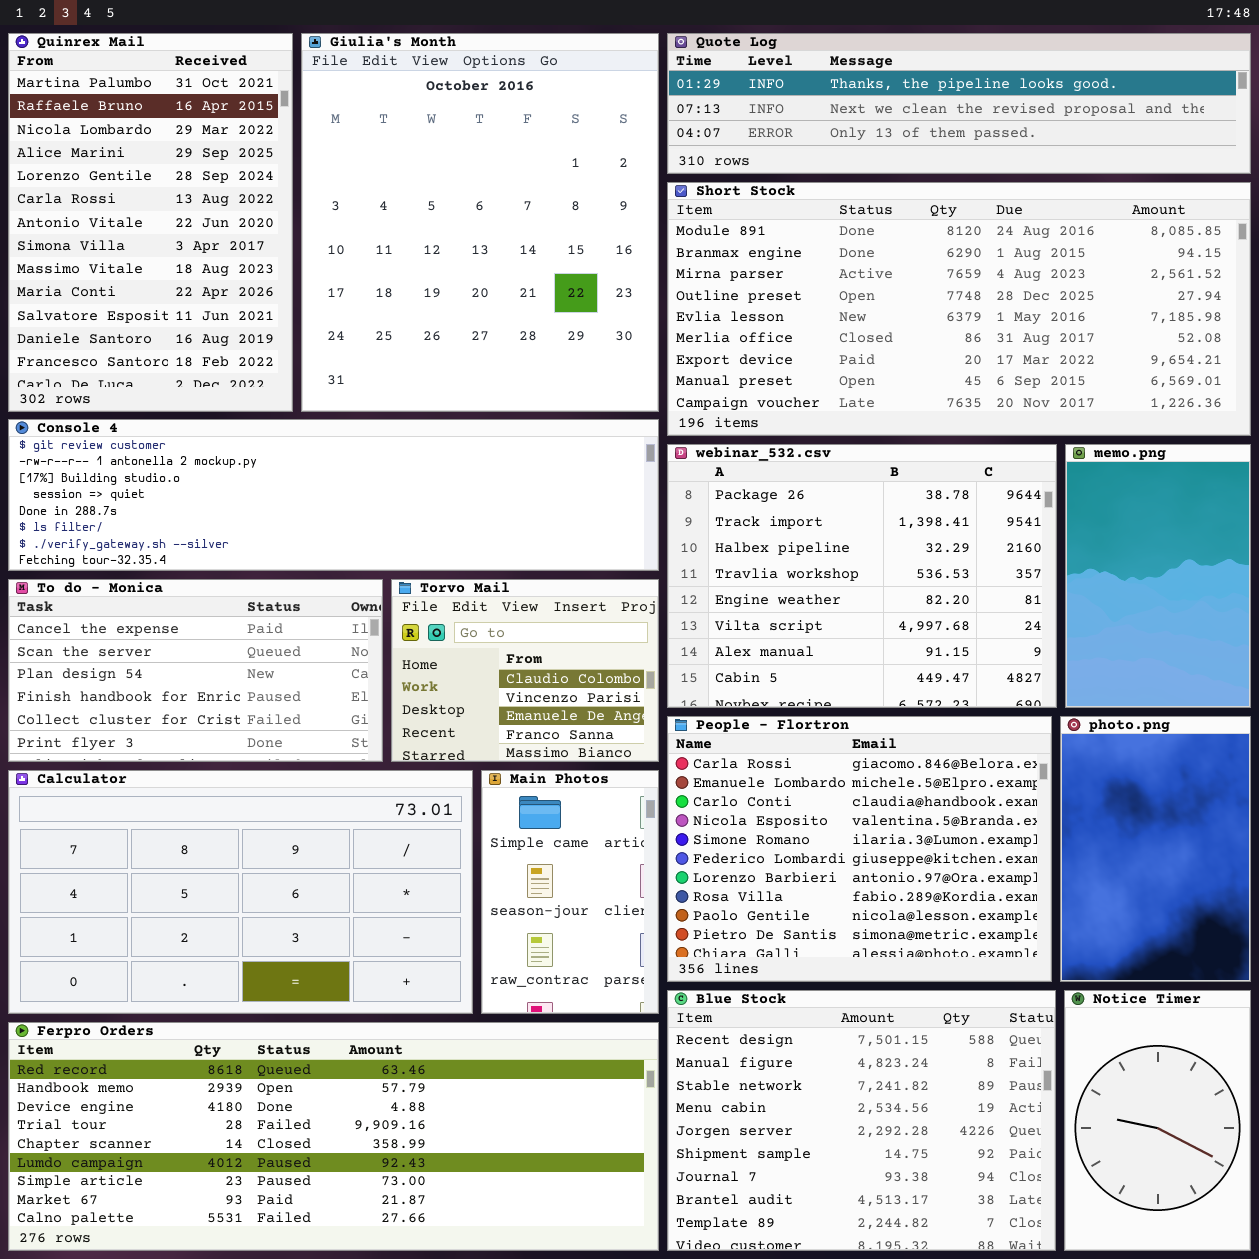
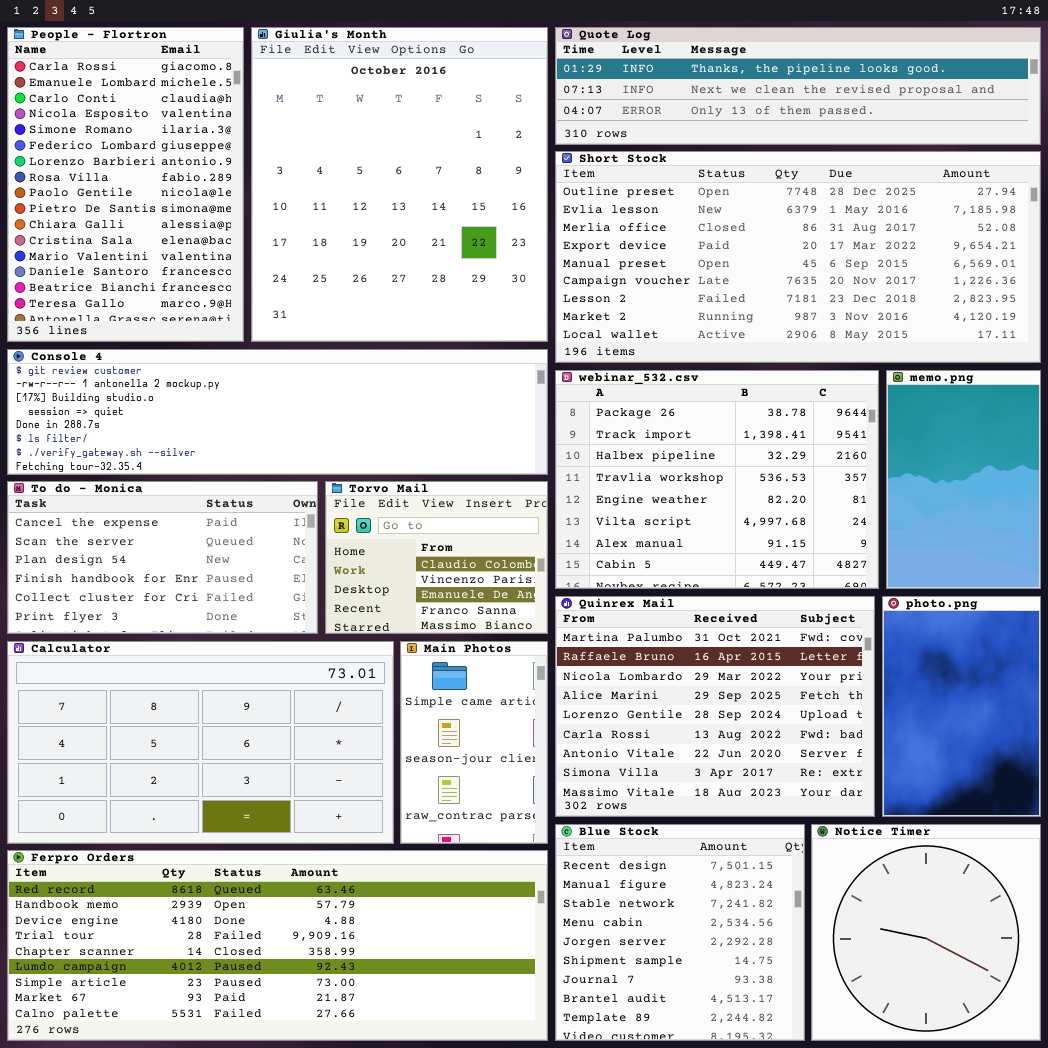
Quinrex Mail: [8,33,293,412] -> [555,596,875,817], moved, resized
Short Stock: [667,182,1251,436] -> [555,151,1041,363], scrolled down 3 rows
People - Flortron: [667,716,1052,982] -> [7,27,244,342], moved, resized
Blue Stock: [667,990,1056,1251] -> [555,824,805,1041], resized
Notice Timer: [1064,990,1251,1251] -> [811,824,1041,1041], resized

